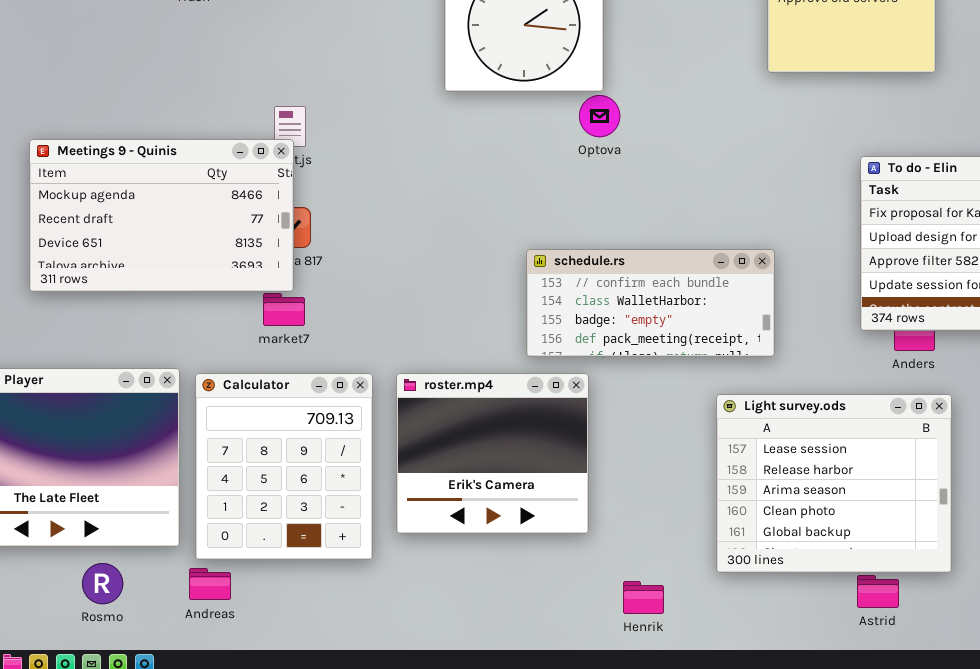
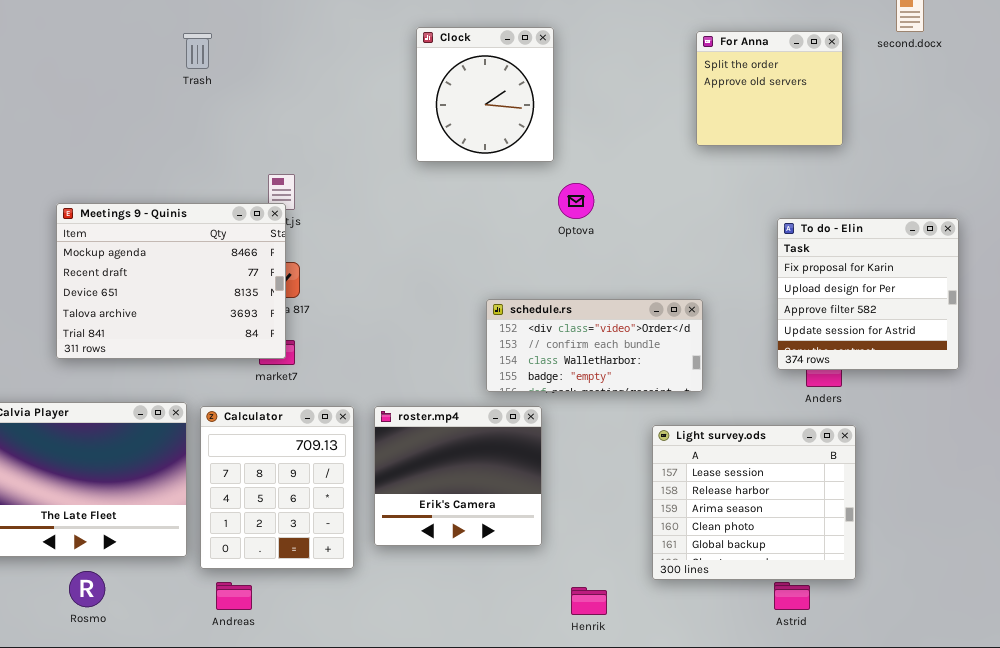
Optova: [579,95,620,137] -> [558,183,594,219], moved
Meetings 9 - Quinis: [29,139,294,292] -> [56,203,286,359], resized
schedule.rs: [526,249,775,357] -> [486,299,703,392], scrolled up 1 row
Rosmo: [82,563,123,604] -> [69,571,105,607], moved
Andreas: [189,568,231,600] -> [216,582,252,610], moved

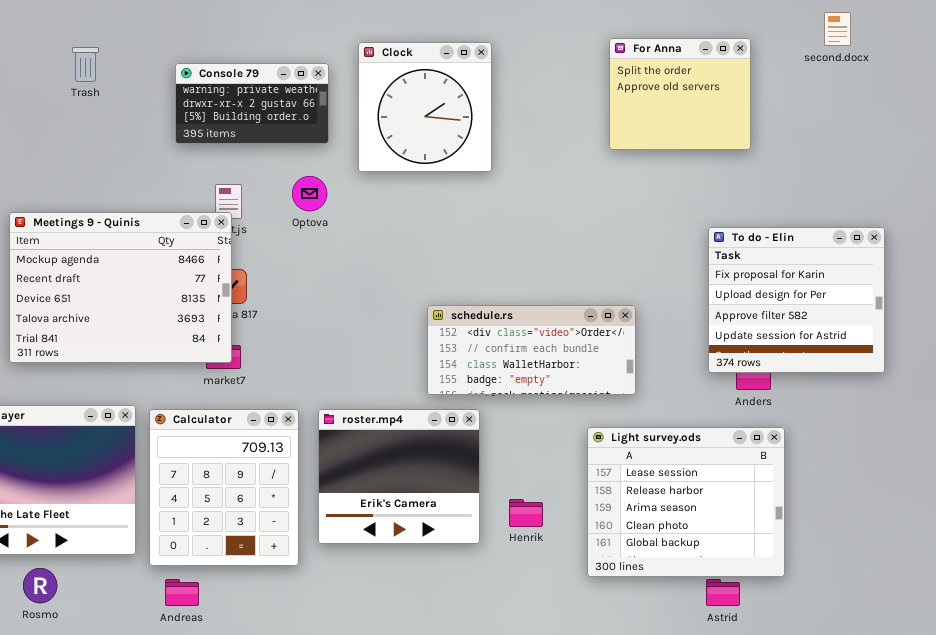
For Anna: [696,31,843,146] -> [609,38,751,150], moved
Trash: [183,33,212,69] -> [72,47,99,82], moved
Console 79: none -> [175,63,329,144], opened
Optova: [558,183,594,219] -> [292,176,327,211], moved
Henrik: [571,587,607,615] -> [509,499,543,527], moved

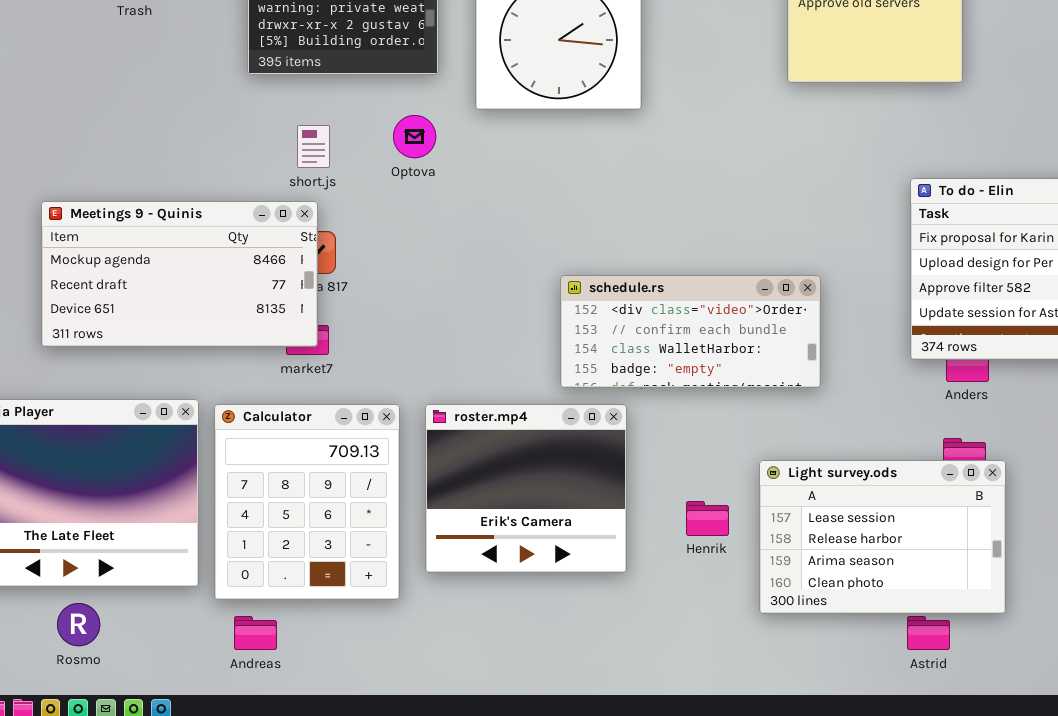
Meetings 9 - Quinis: [9,212,232,363] -> [41,201,318,347], resized
Light survey.ods: [587,427,785,577] -> [759,460,1006,614], resized
Henrik: [509,499,543,527] -> [686,501,729,536], moved

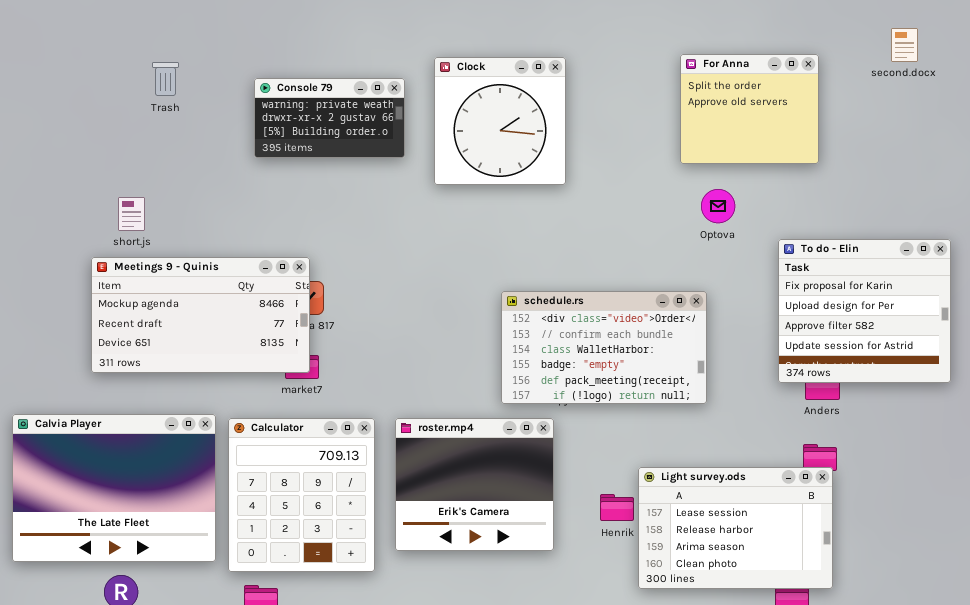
Optova: [393,115,436,158] -> [701,189,735,223], moved
short.js: [297,125,330,168] -> [118,197,145,231], moved
schedule.rs: [560,275,821,388] -> [501,291,707,404], resized
Light survey.ods: [759,460,1006,614] -> [638,467,833,589], moved

